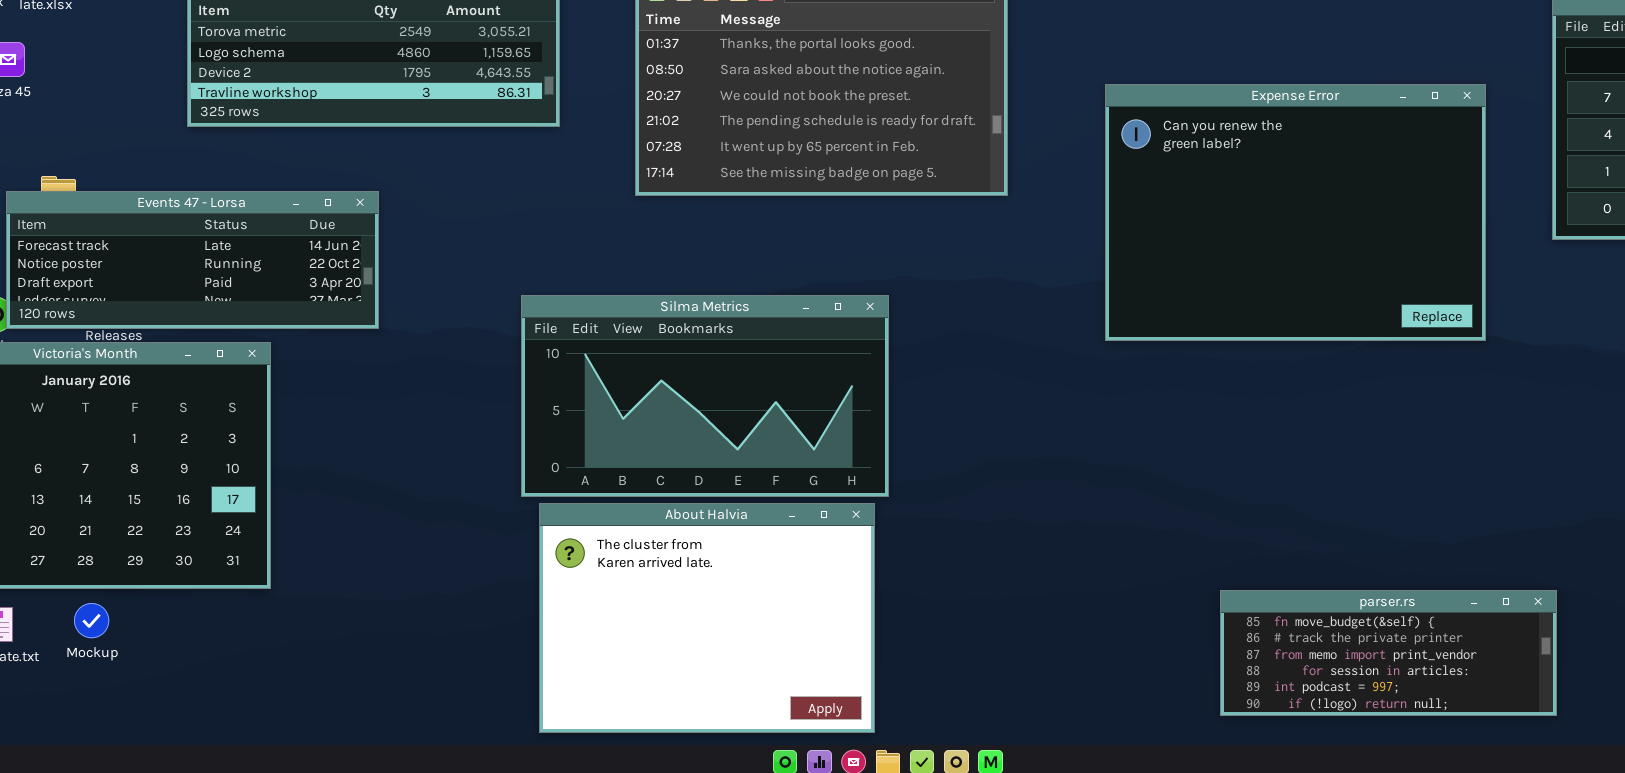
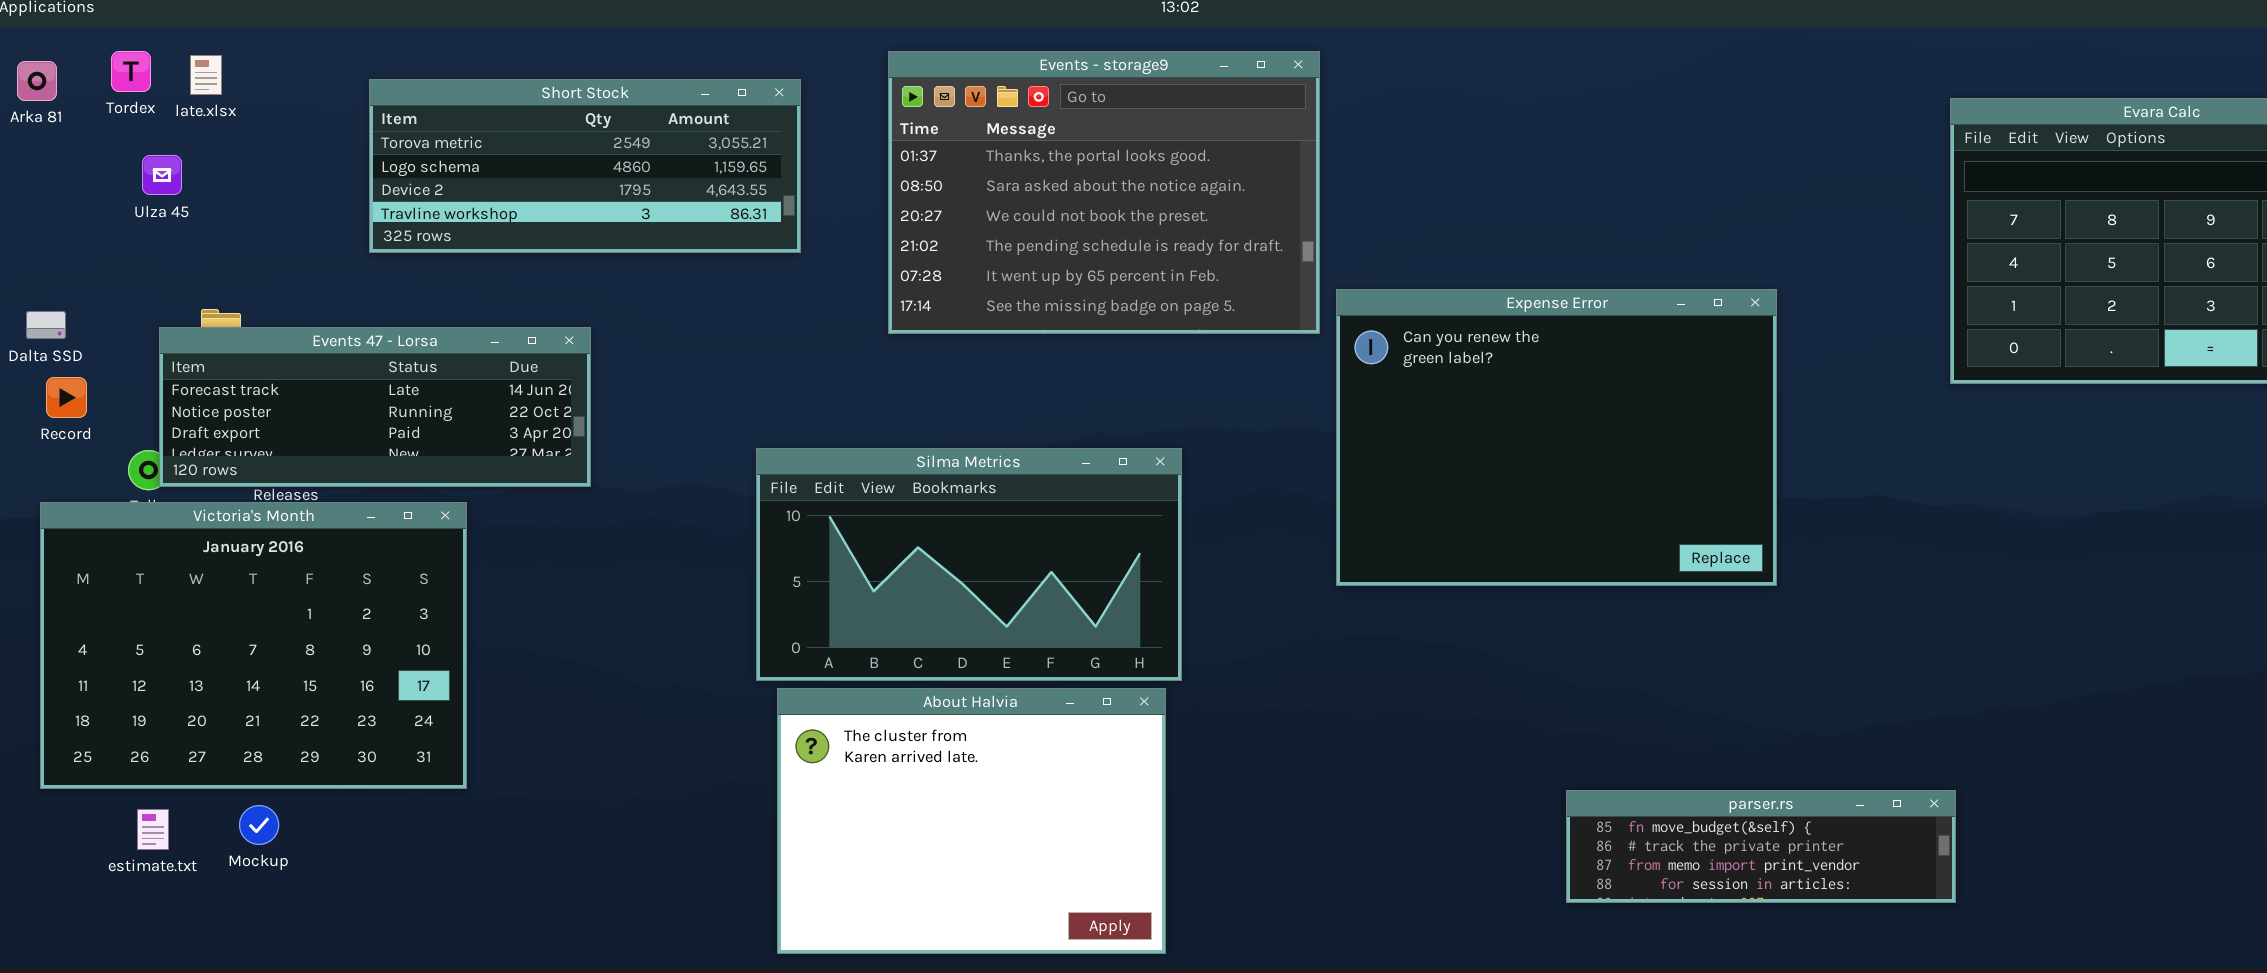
Expense Error: [1105,84,1486,341] -> [1336,289,1777,586], moved
parser.rs: [1220,590,1557,716] -> [1566,790,1956,903], resized

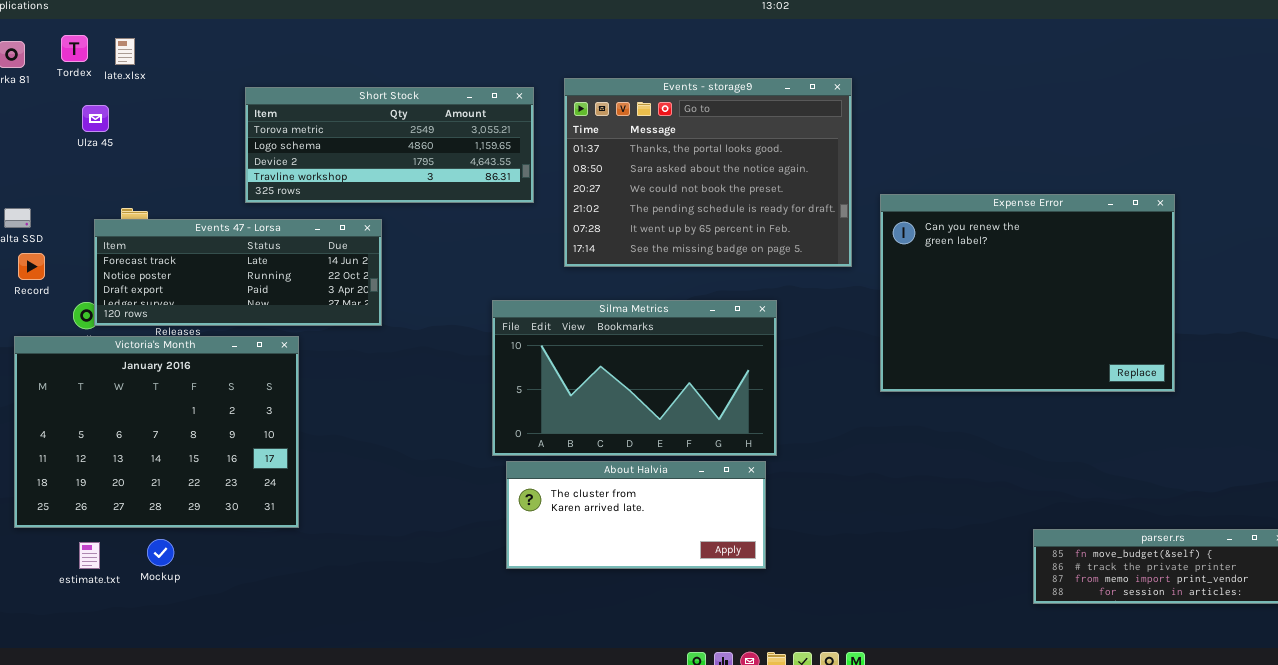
Events - storage9: [888,51,1320,334] -> [564,78,852,267], moved
Short Stock: [369,79,801,253] -> [245,87,534,203], moved
About Halvia: [777,688,1166,954] -> [506,461,766,569], resized

